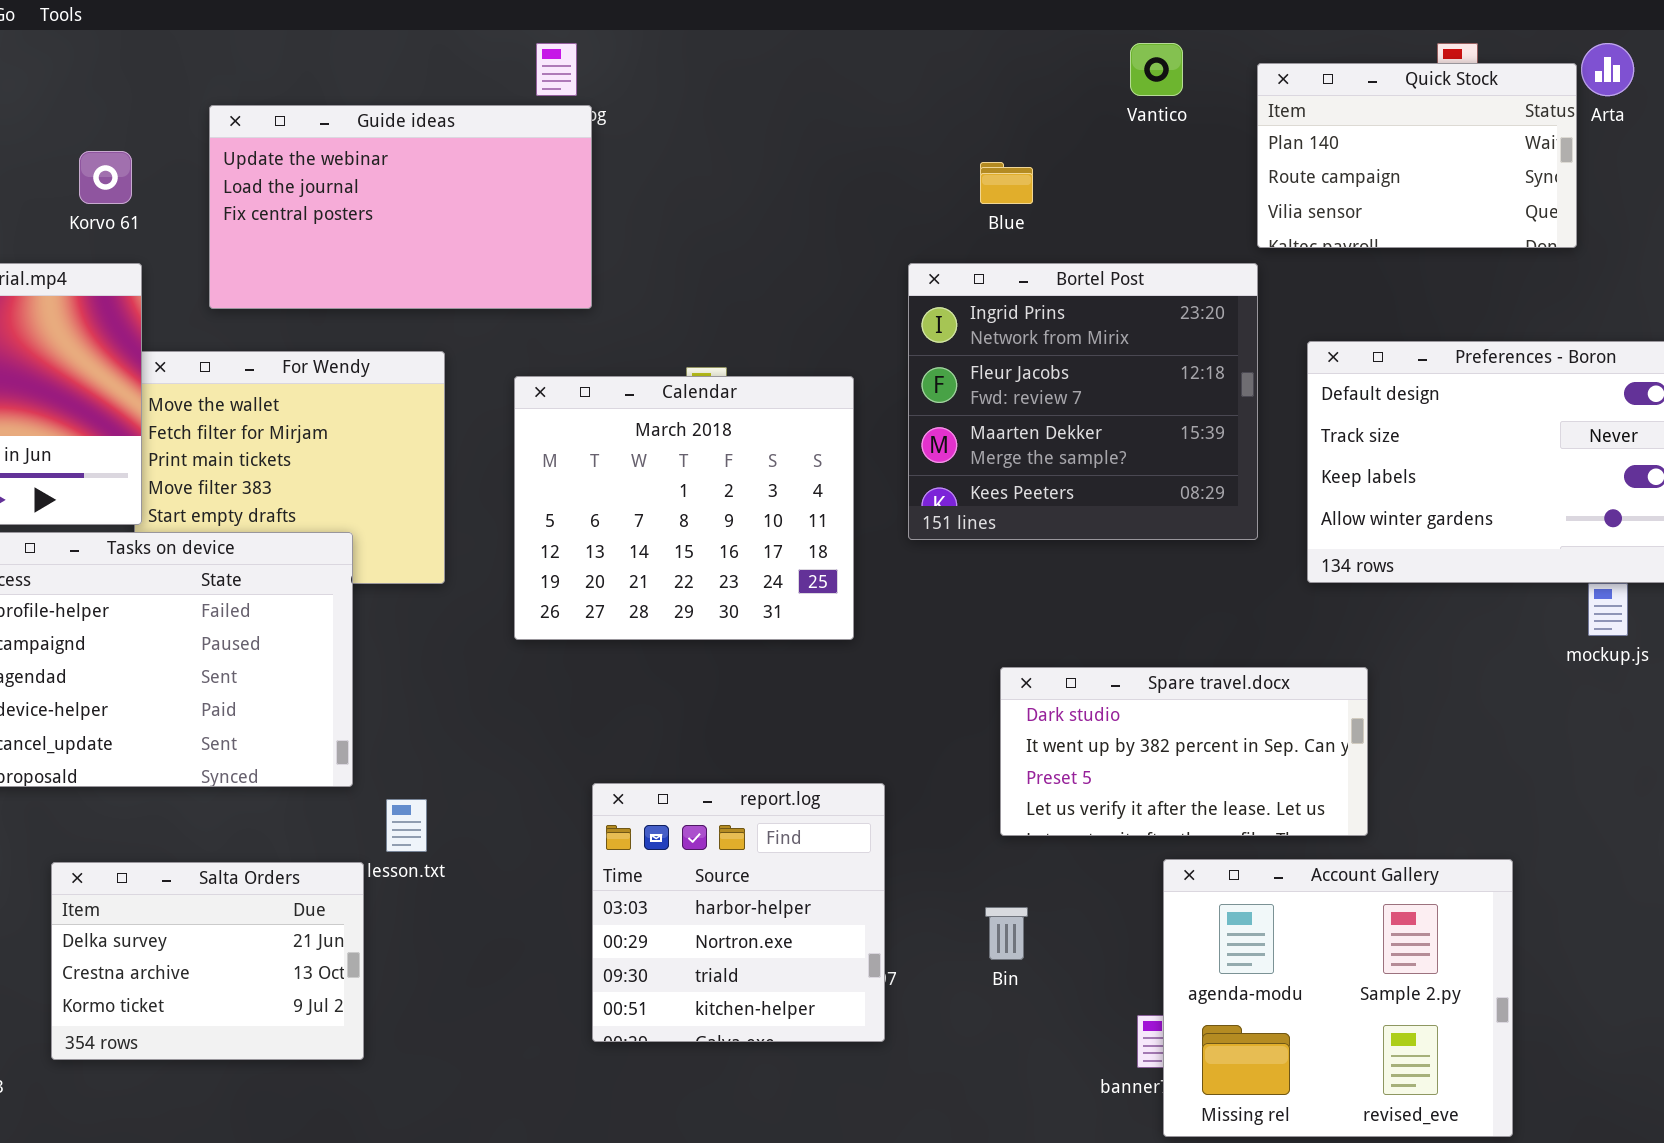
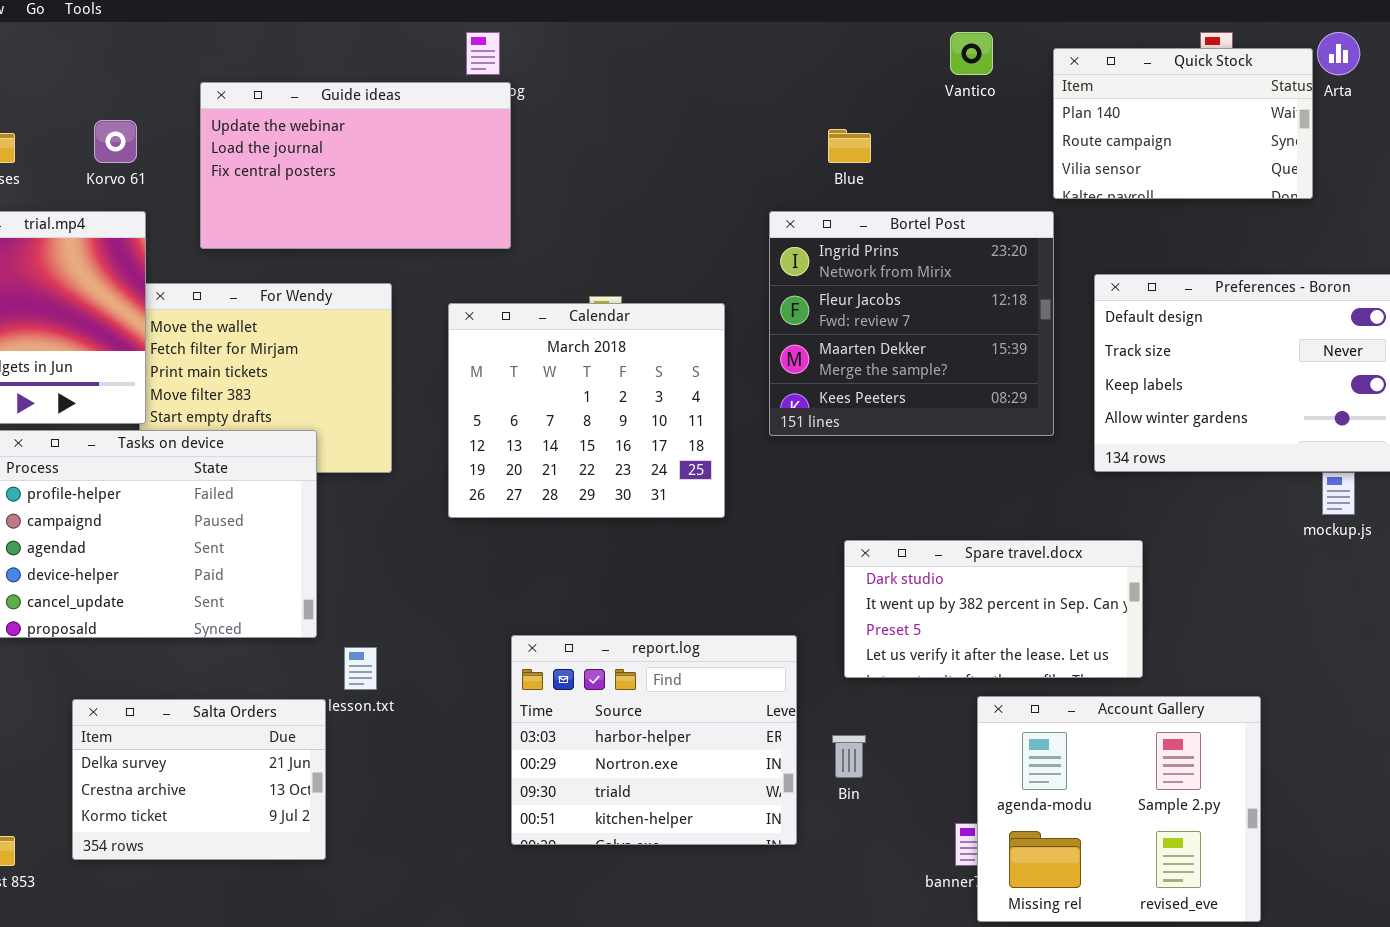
report.log: [592,783,885,1042] -> [511,635,797,845], resized

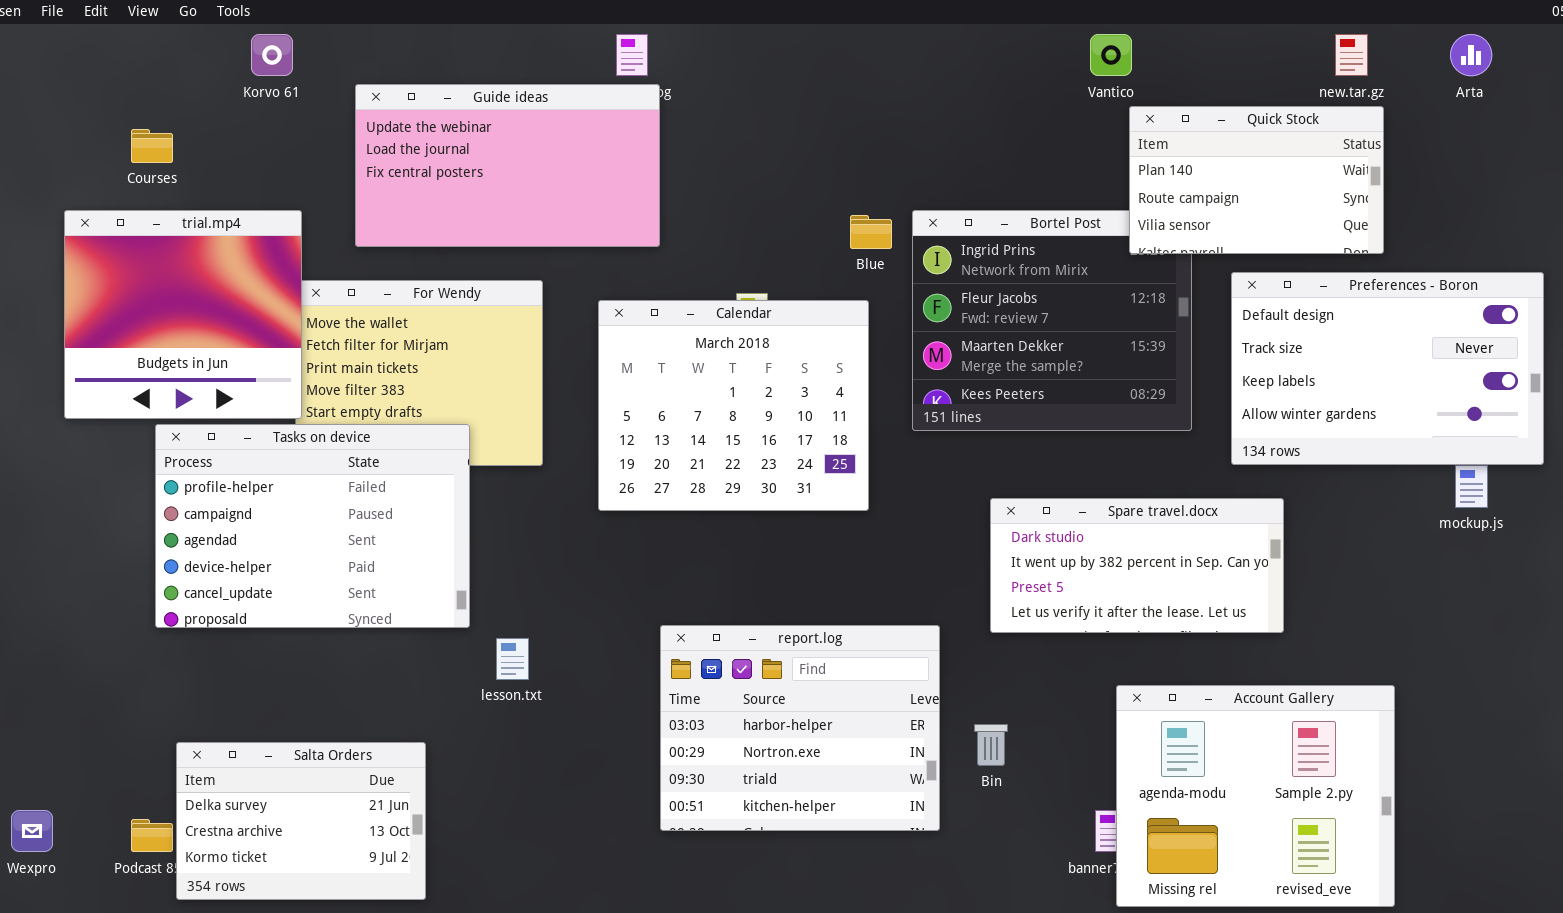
Quick Stock: [1053,48,1313,199] -> [1129,106,1384,254], moved
Korvo 61: [94,120,137,163] -> [251,34,293,76], moved
Blue: [828,129,871,163] -> [850,215,892,249], moved
Spare travel.docx: [844,540,1143,678] -> [990,498,1284,633], moved
Salta Orders: [72,699,326,860] -> [176,742,426,900], moved

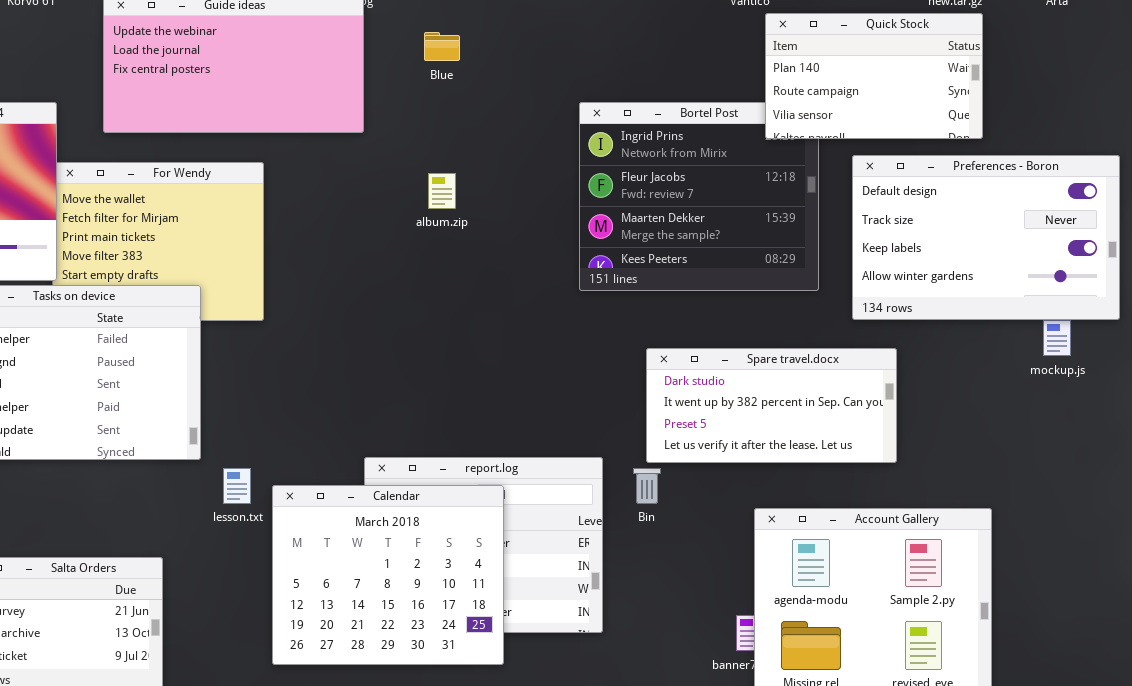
Blue: [850,215,892,249] -> [424,32,460,61], moved
Calendar: [598,300,869,511] -> [272,485,504,665], moved
Bin: [974,724,1008,766] -> [633,468,661,504], moved

